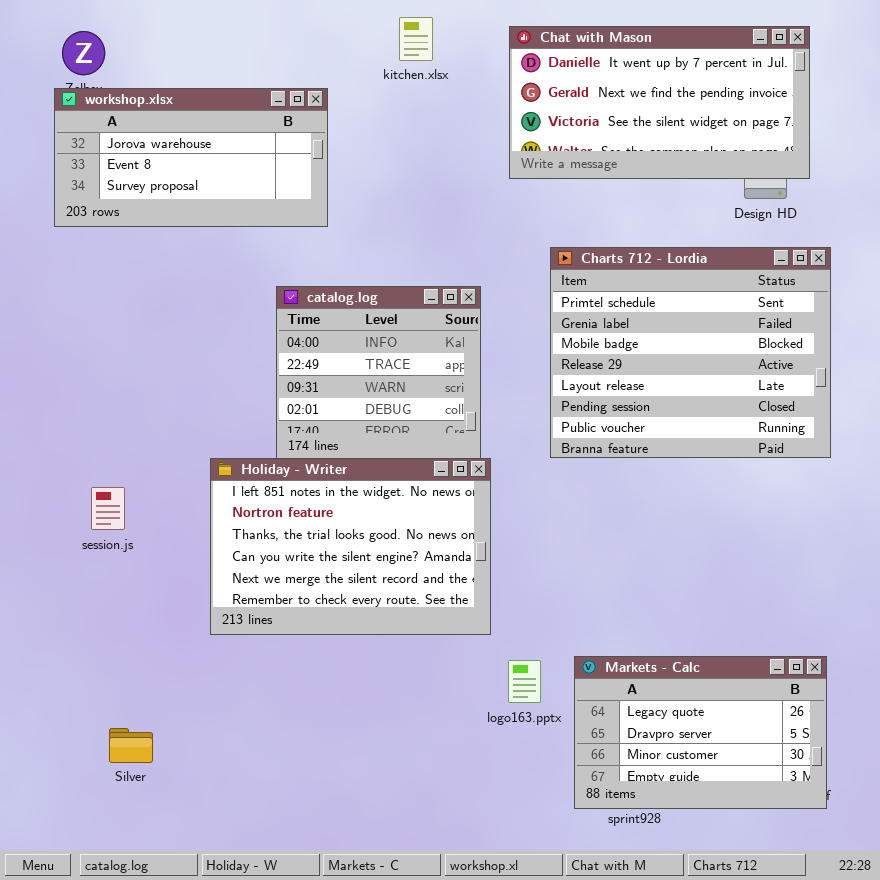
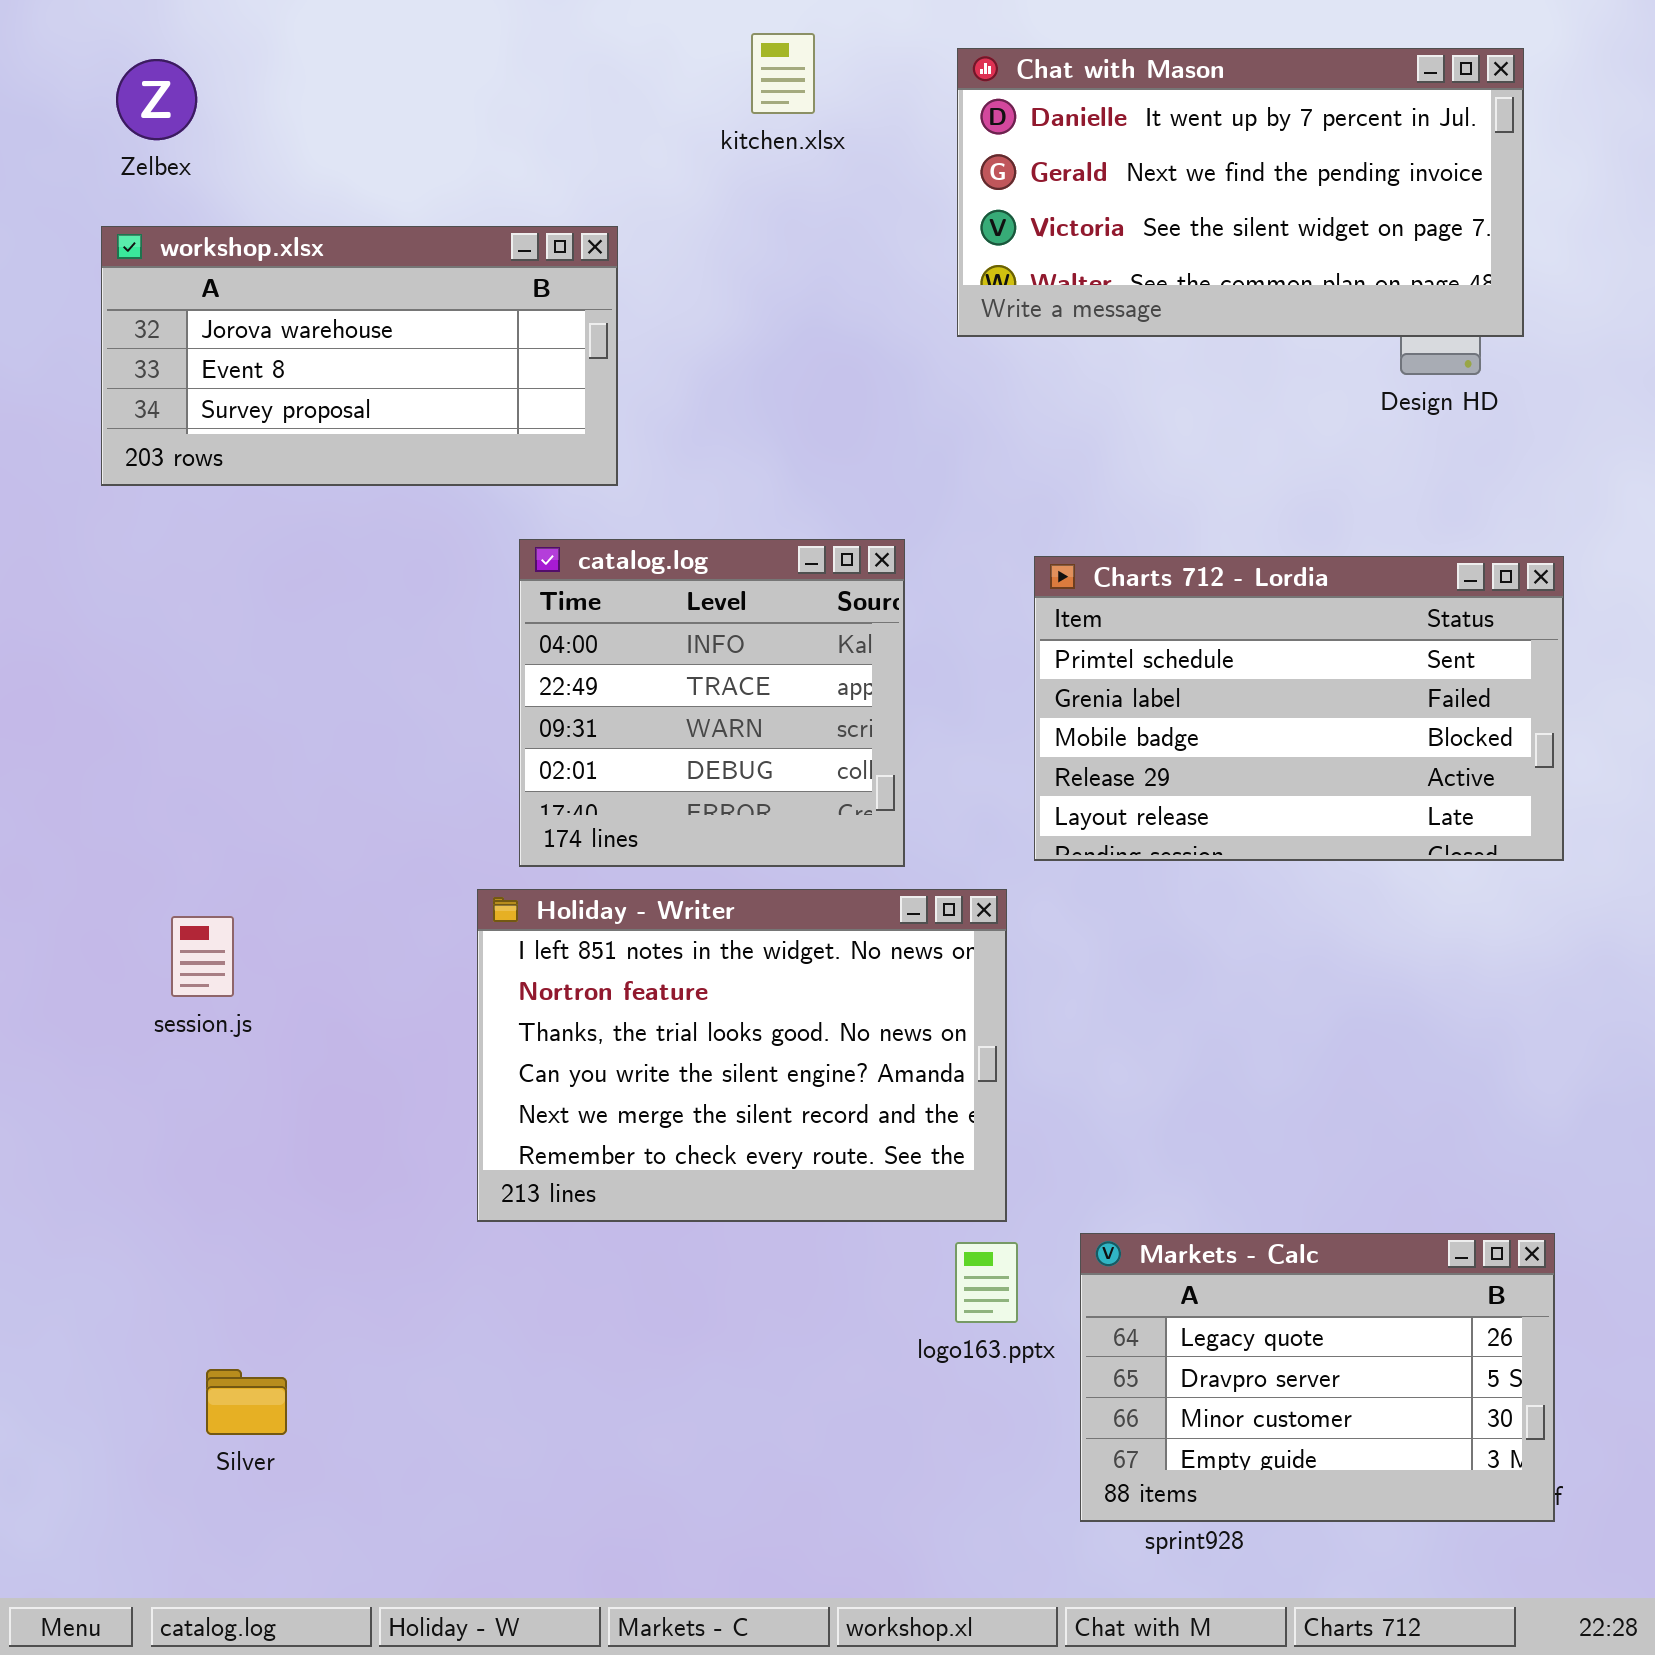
workshop.xlsx: [54,88,328,227] -> [101,226,618,486], moved
Charts 712 - Lordia: [550,247,831,458] -> [1034,556,1564,861], resized
Holiday - Writer: [210,458,491,635] -> [477,889,1007,1222], moved

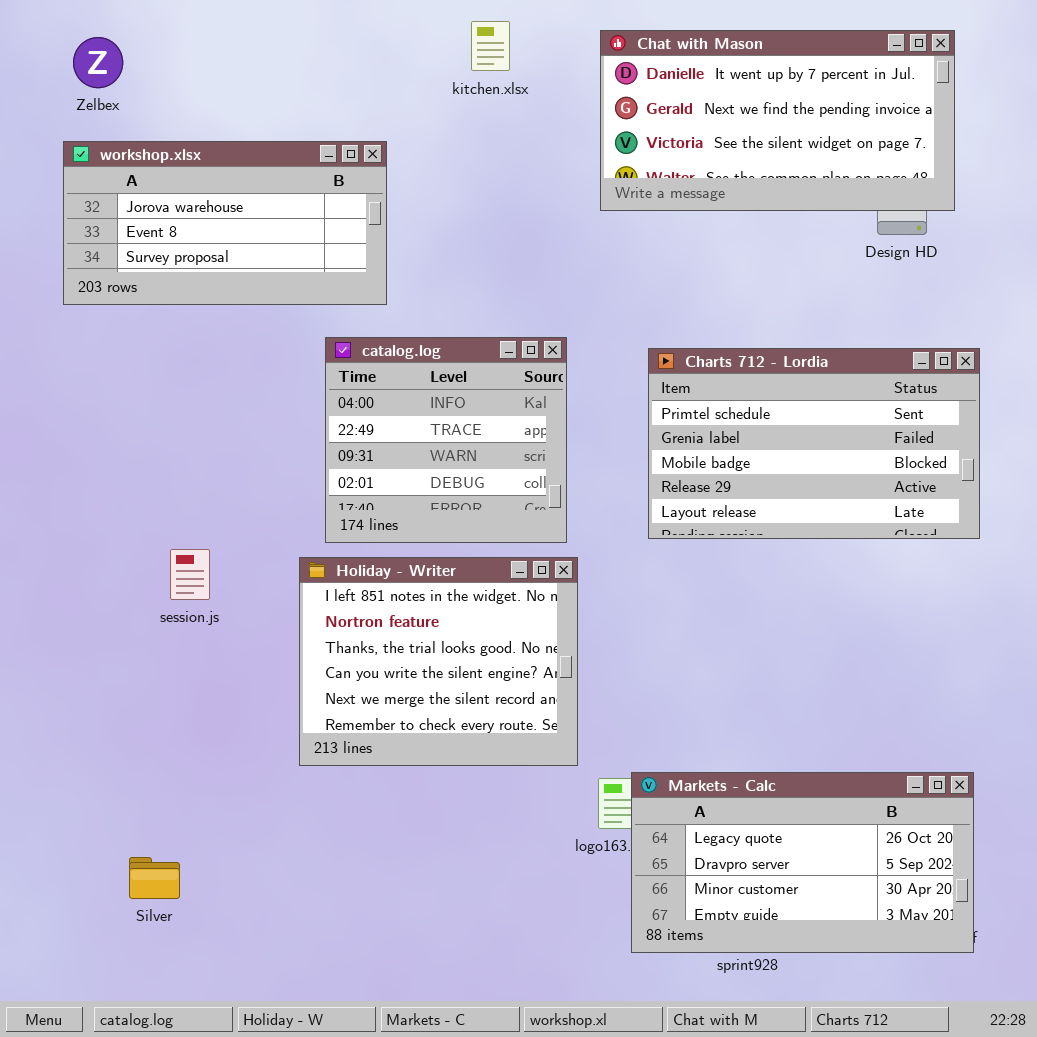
Holiday - Writer: [477,889,1007,1222] -> [299,557,578,766], resized
session.js: [171,916,234,997] -> [170,549,210,600], moved
Markets - Calc: [1080,1233,1555,1522] -> [631,772,974,953], resized

